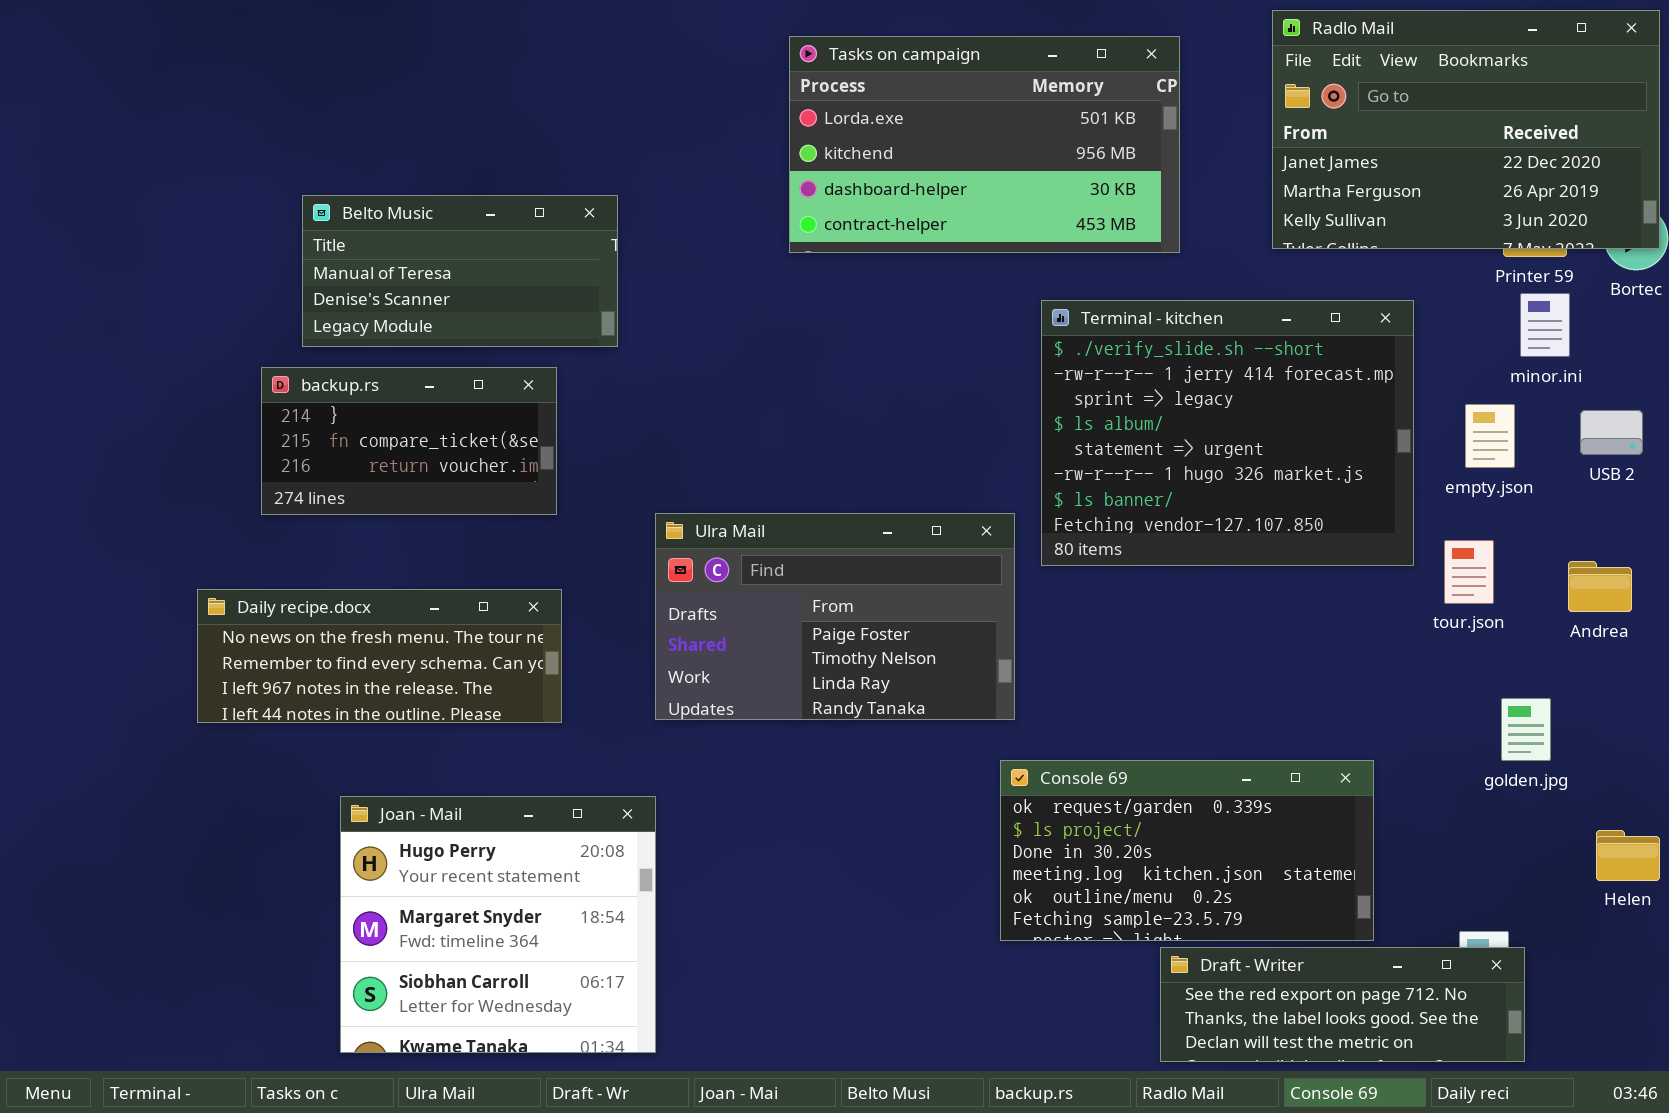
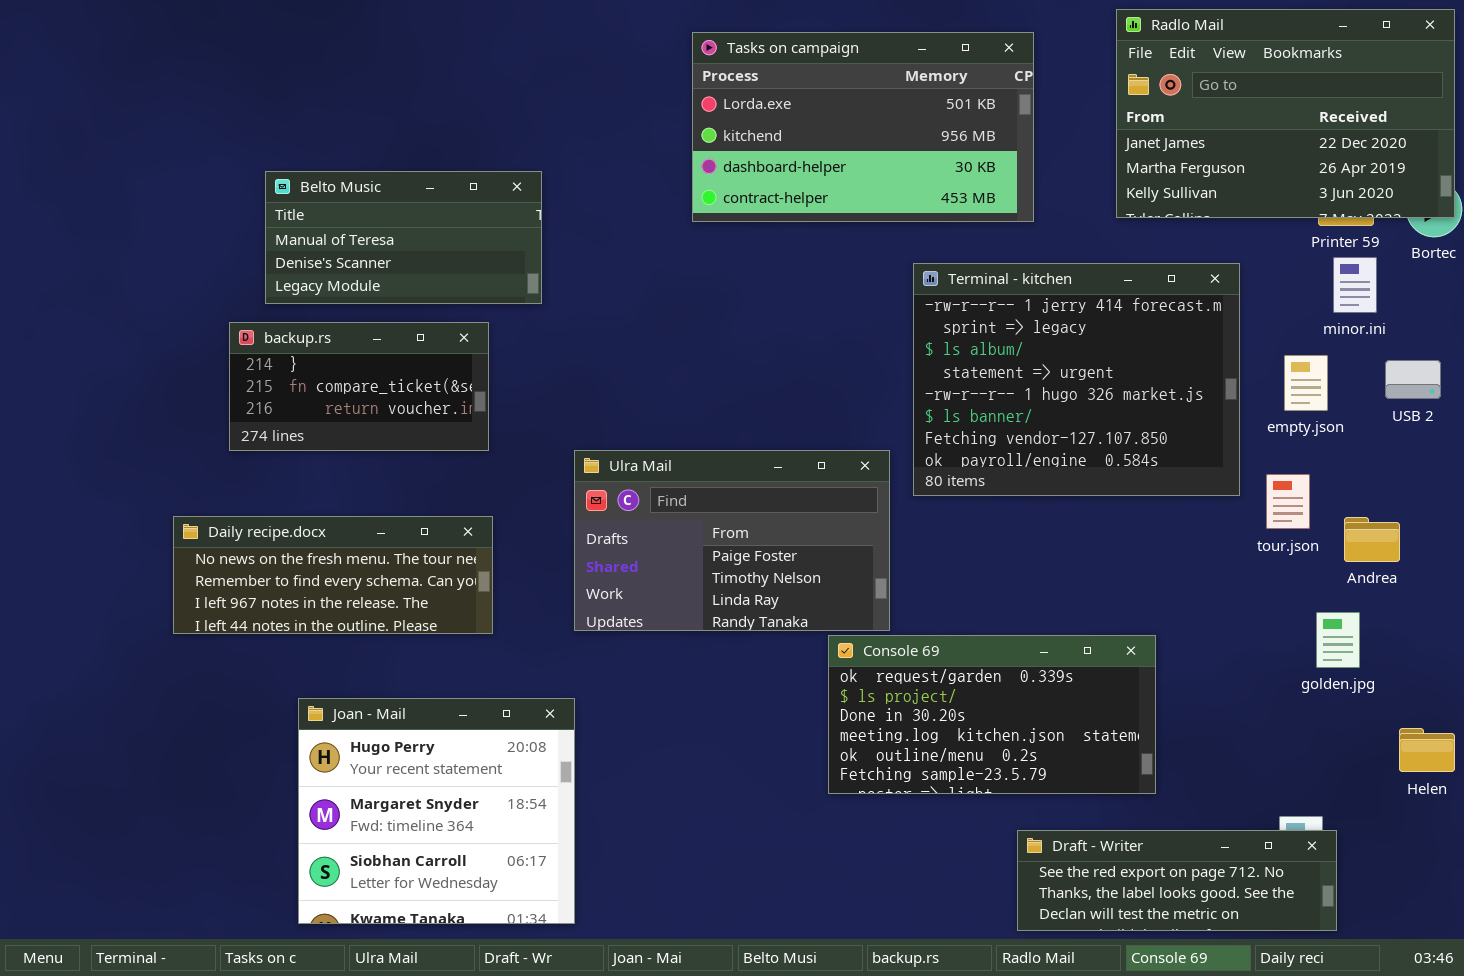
Terminal - kitchen: [1041,300,1414,566] -> [913,263,1240,496], scrolled down 1 row
Andrea: [1568,561,1632,612] -> [1344,517,1400,562], moved
Console 69: [1000,760,1374,941] -> [828,635,1156,794], moved

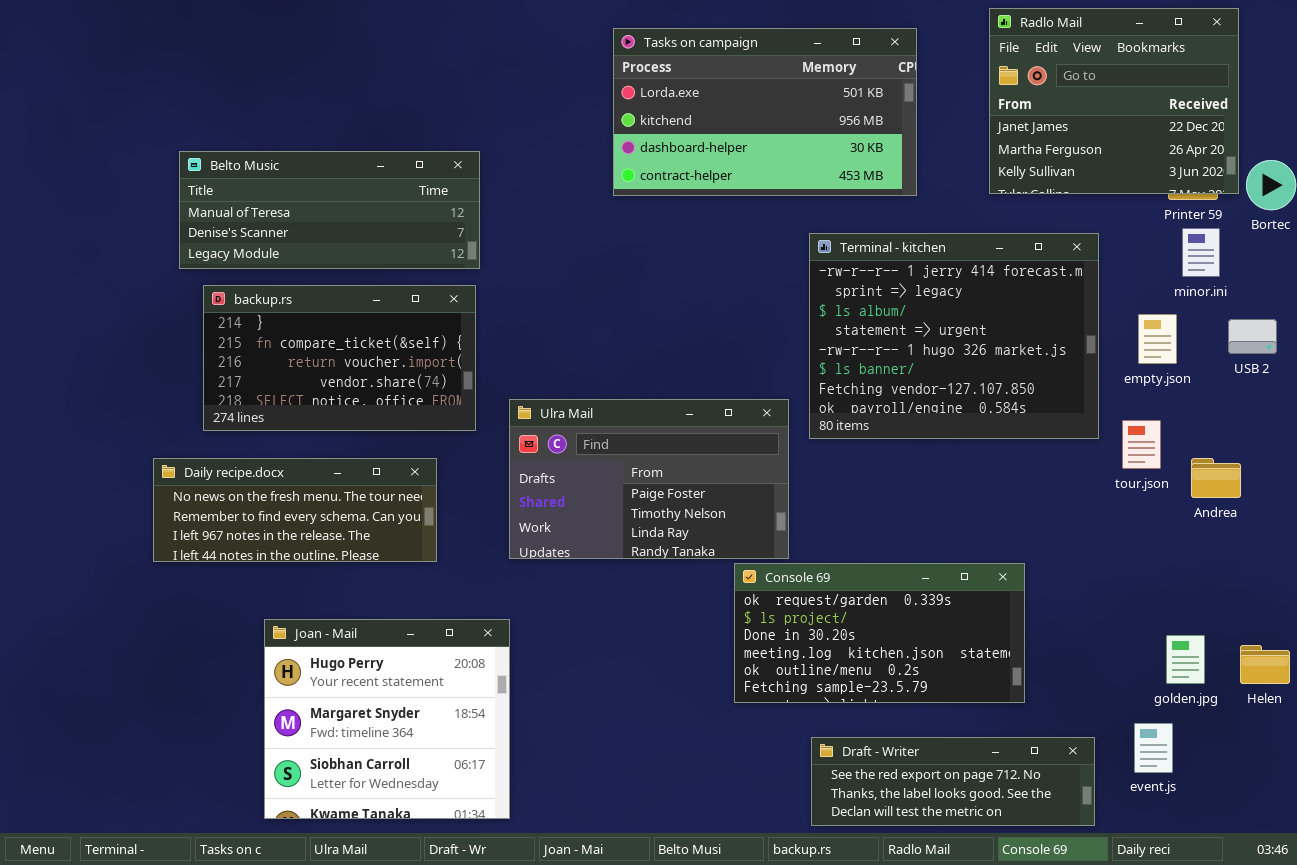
Radlo Mail: [1116,9,1455,218] -> [989,8,1239,194], resized
Belto Music: [265,171,542,304] -> [179,151,480,269], resized
backup.rs: [229,322,489,451] -> [203,285,476,431], resized
golden.jpg: [1316,612,1360,668] -> [1166,635,1205,684], moved
Draft - Writer: [1017,830,1337,931] -> [811,737,1095,826], moved

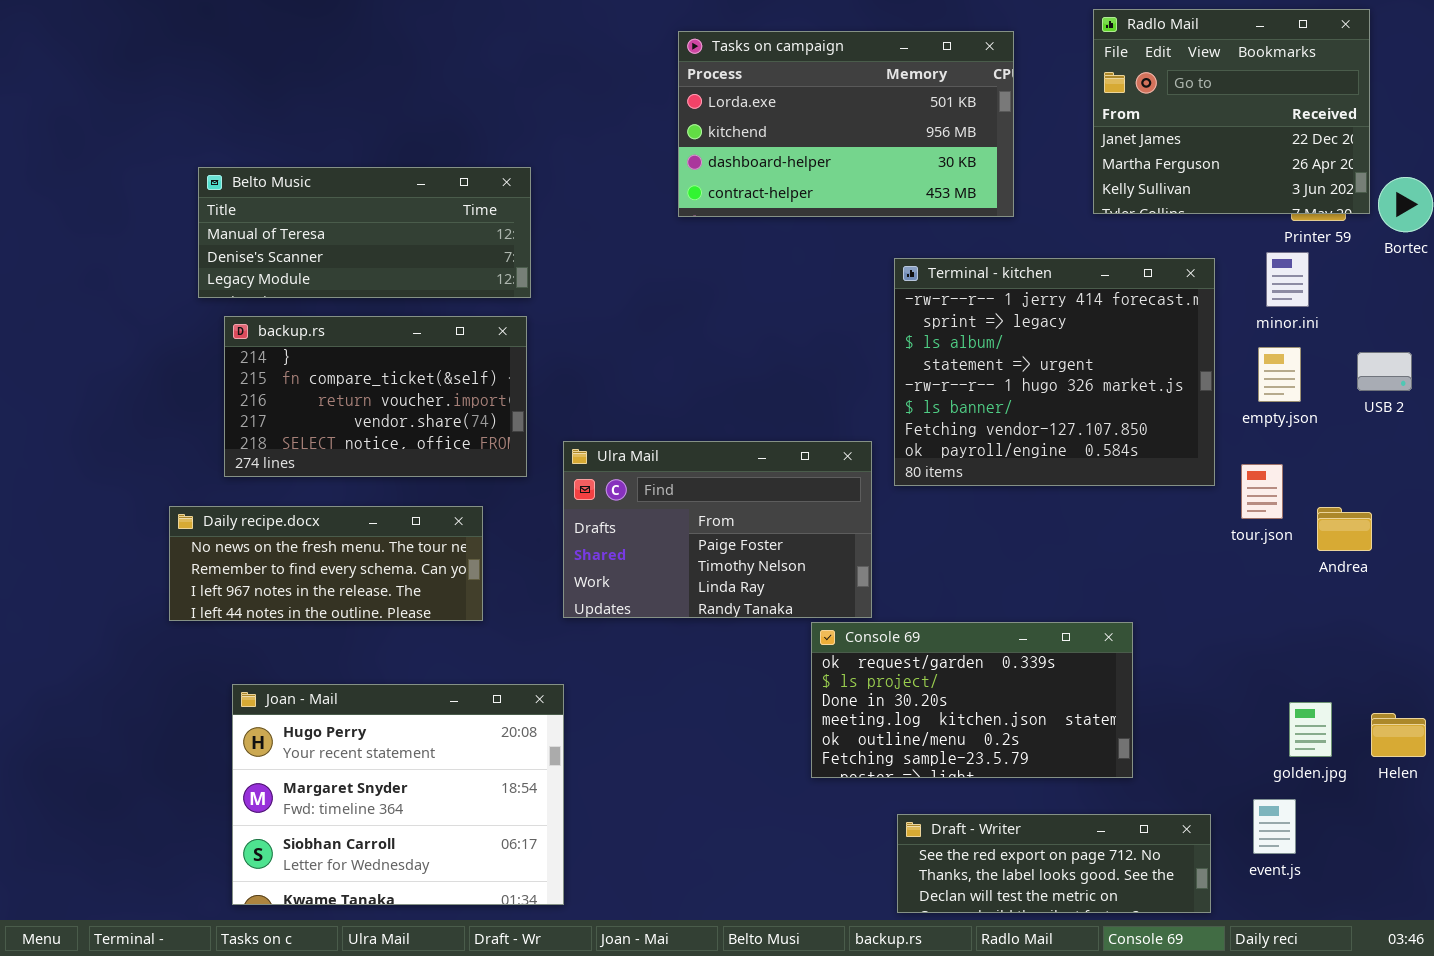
minor.ini: [1182,228,1220,277] -> [1266,252,1309,307], moved
Joan - Mail: [264,619,510,819] -> [232,684,564,905], resized

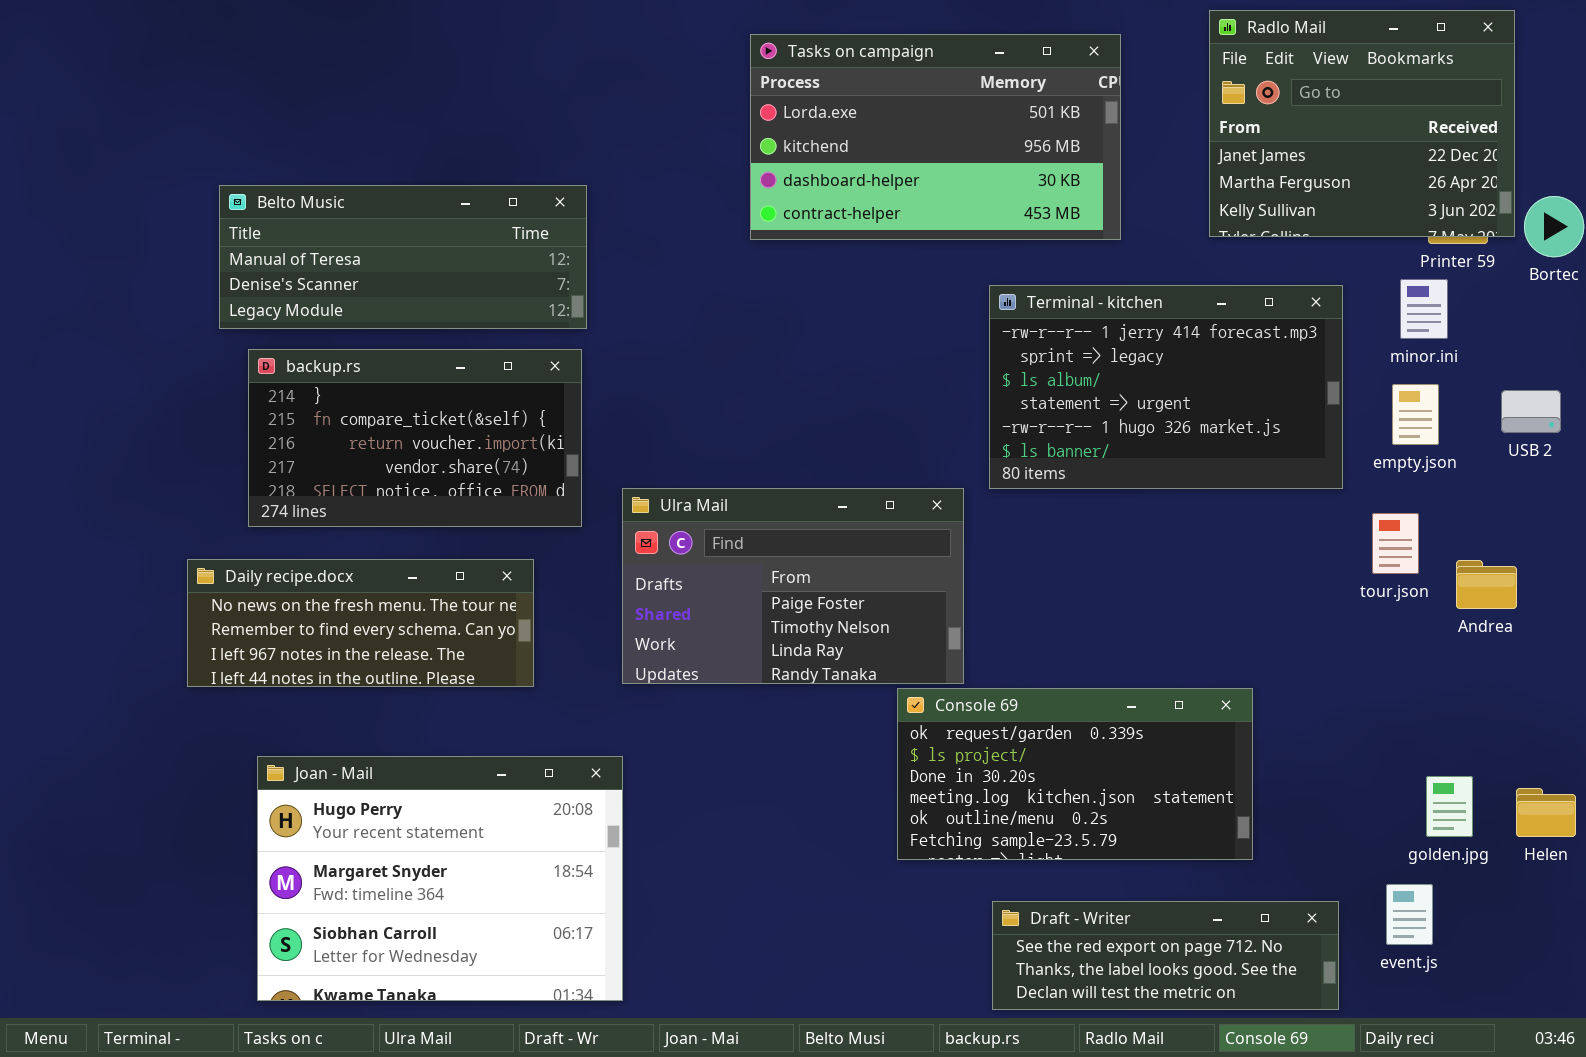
Terminal - kitchen: [894,258,1215,486] -> [989,285,1343,489], resized

